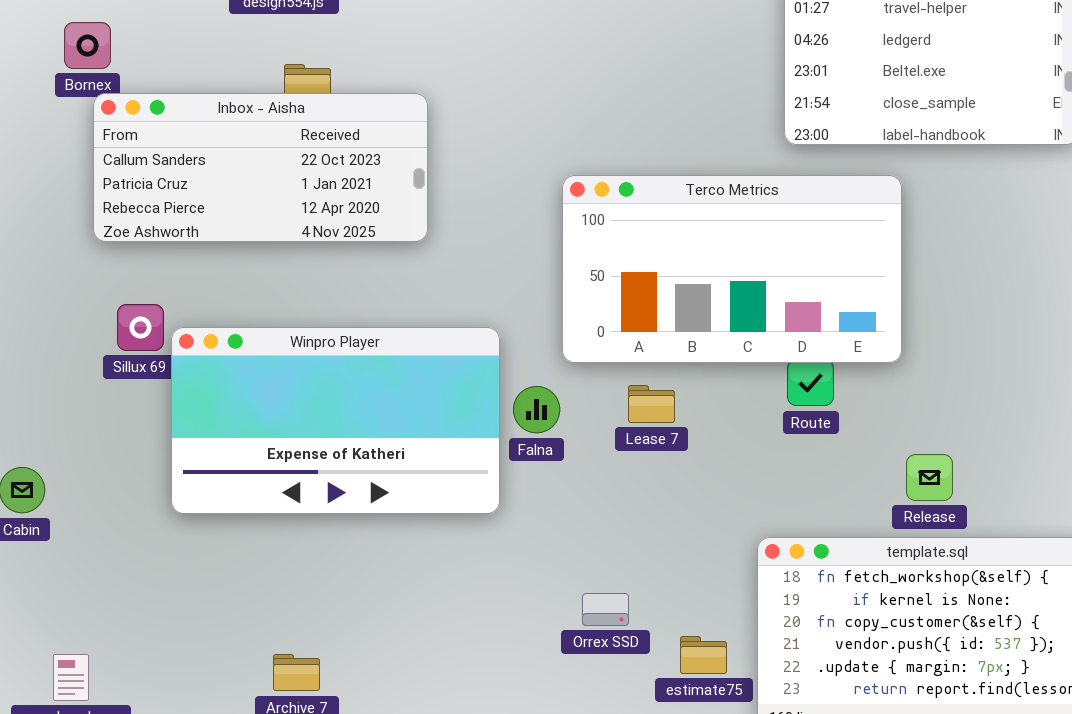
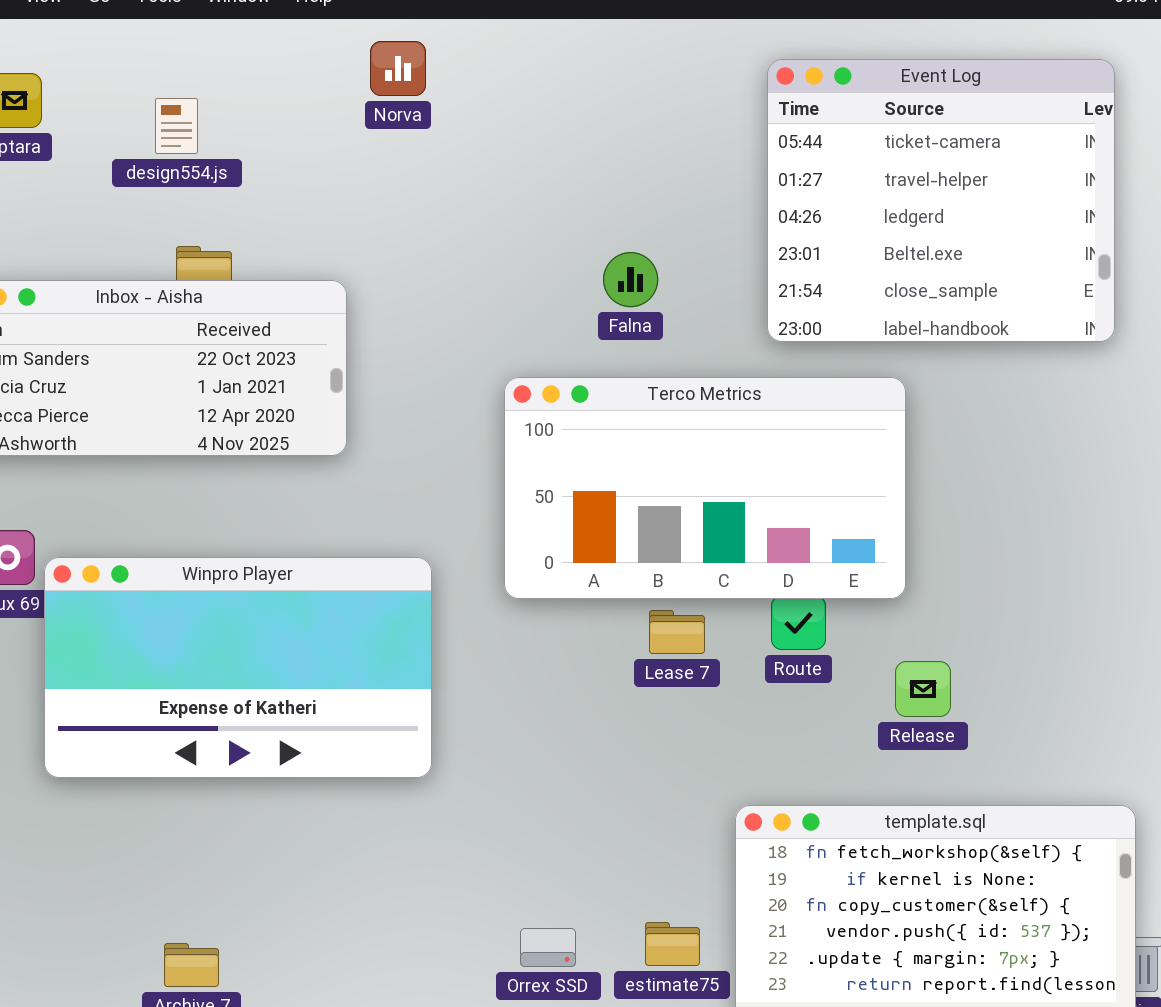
Lease 7: [628,385,675,423] -> [649,610,705,654], moved
Falna: [513,386,560,433] -> [603,252,658,307], moved
Release: [906,454,953,501] -> [895,661,951,717], moved
Orrex SSD: [582,593,629,626] -> [520,928,576,967], moved

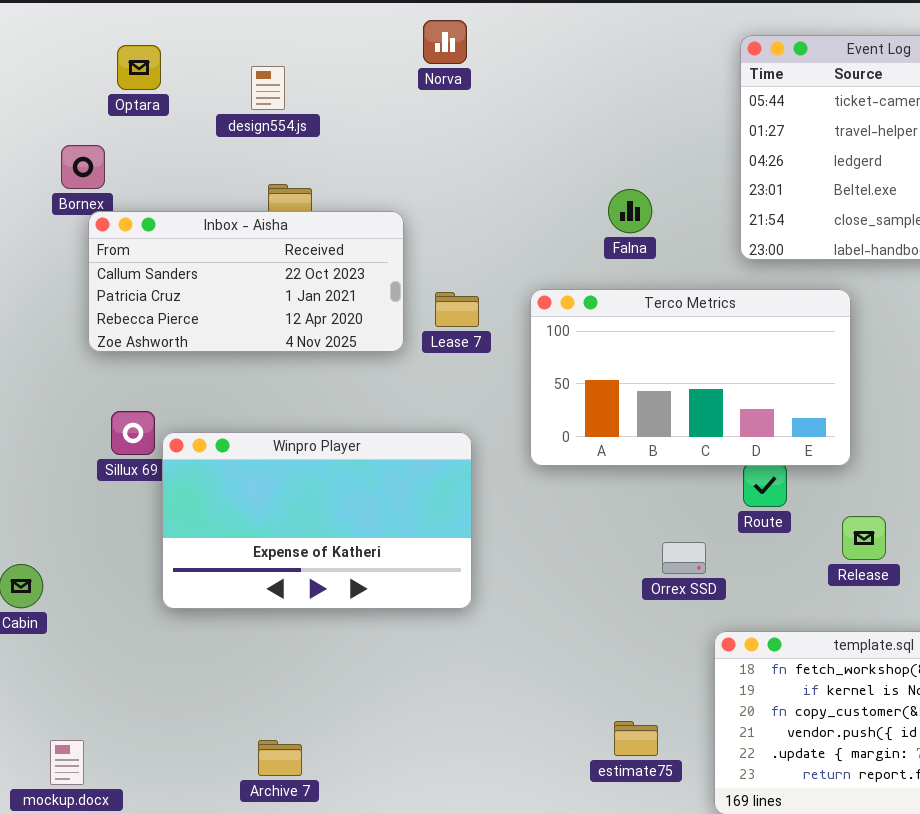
Lease 7: [649,610,705,654] -> [435,292,479,327], moved
estimate75: [645,922,700,966] -> [614,721,658,756], moved
Orrex SSD: [520,928,576,967] -> [662,542,706,574], moved

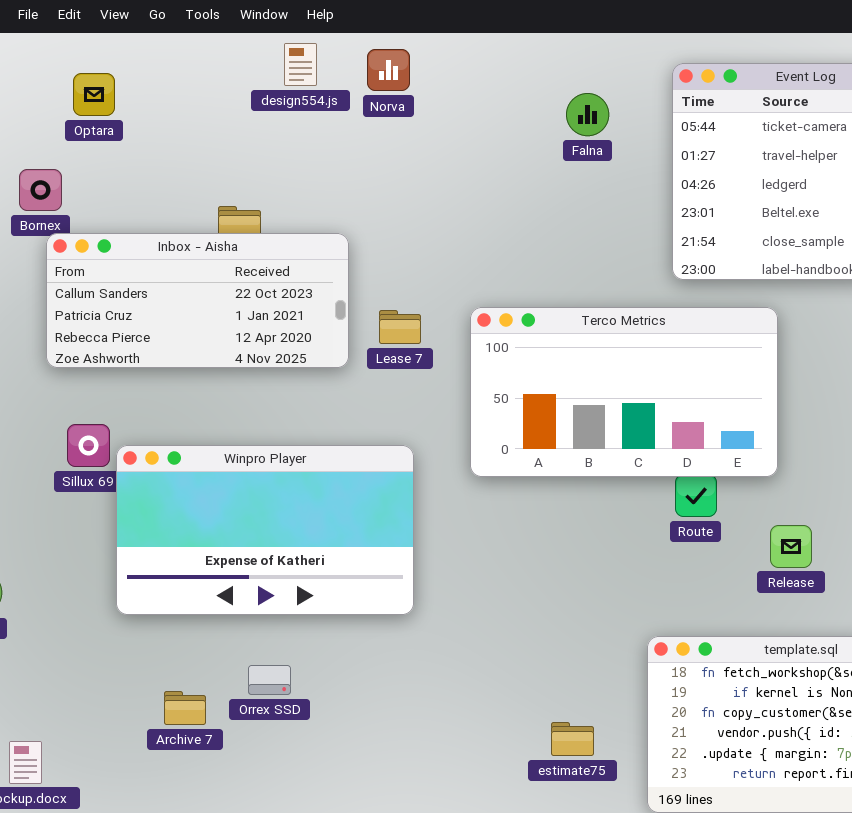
design554.js: [251,66,285,110] -> [284,43,317,86], moved
Falna: [608,189,652,233] -> [566,93,609,136], moved
Orrex SSD: [662,542,706,574] -> [248,665,291,695], moved
Archive 7: [258,740,302,776] -> [164,691,206,725], moved

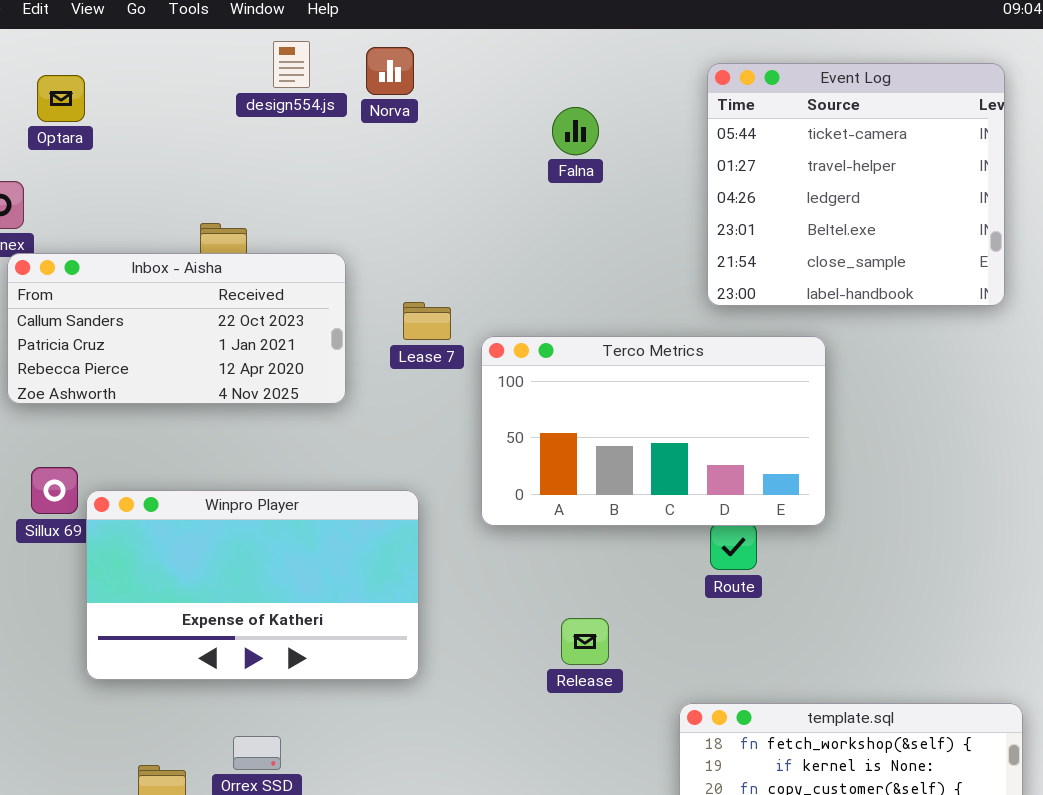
Falna: [566,93,609,136] -> [552,107,599,155], moved
Lease 7: [379,310,421,344] -> [403,302,451,340], moved
Release: [770,525,812,568] -> [561,618,609,665], moved

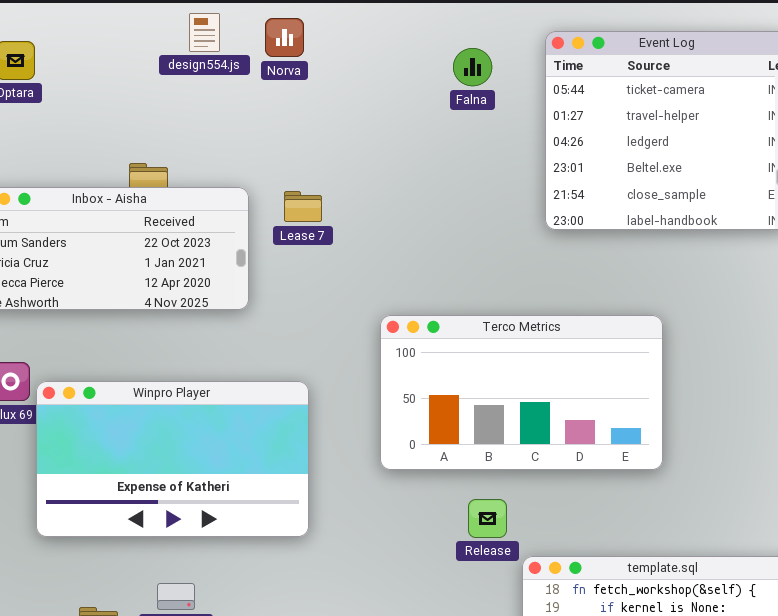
Falna: [552,107,599,155] -> [453,48,492,86], moved
Lease 7: [403,302,451,340] -> [284,191,322,222], moved
Terco Metrics: [481,336,826,526] -> [380,315,663,470], moved
Release: [561,618,609,665] -> [468,499,507,538], moved

